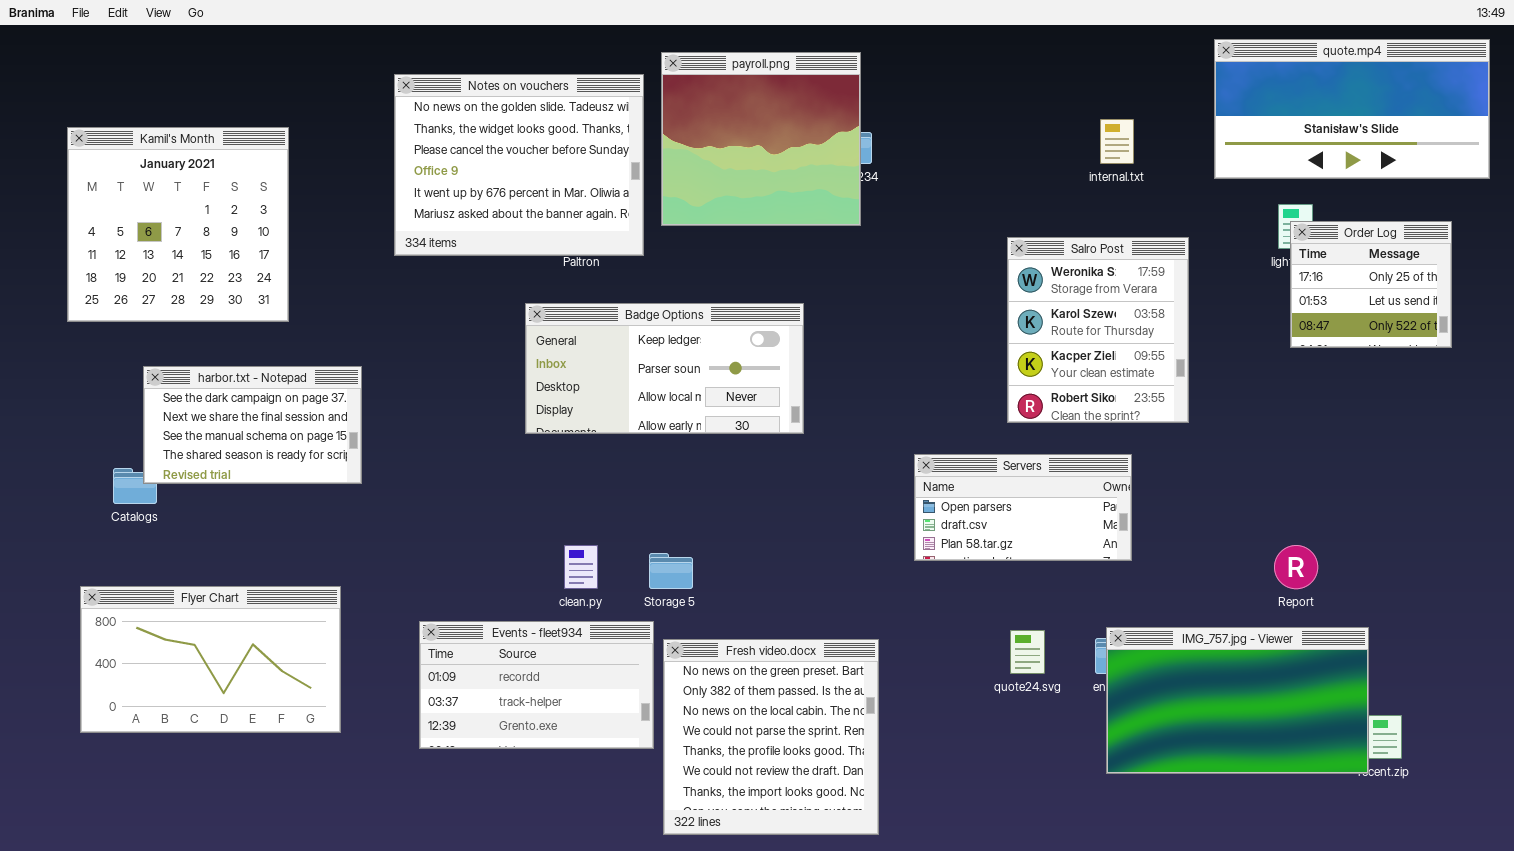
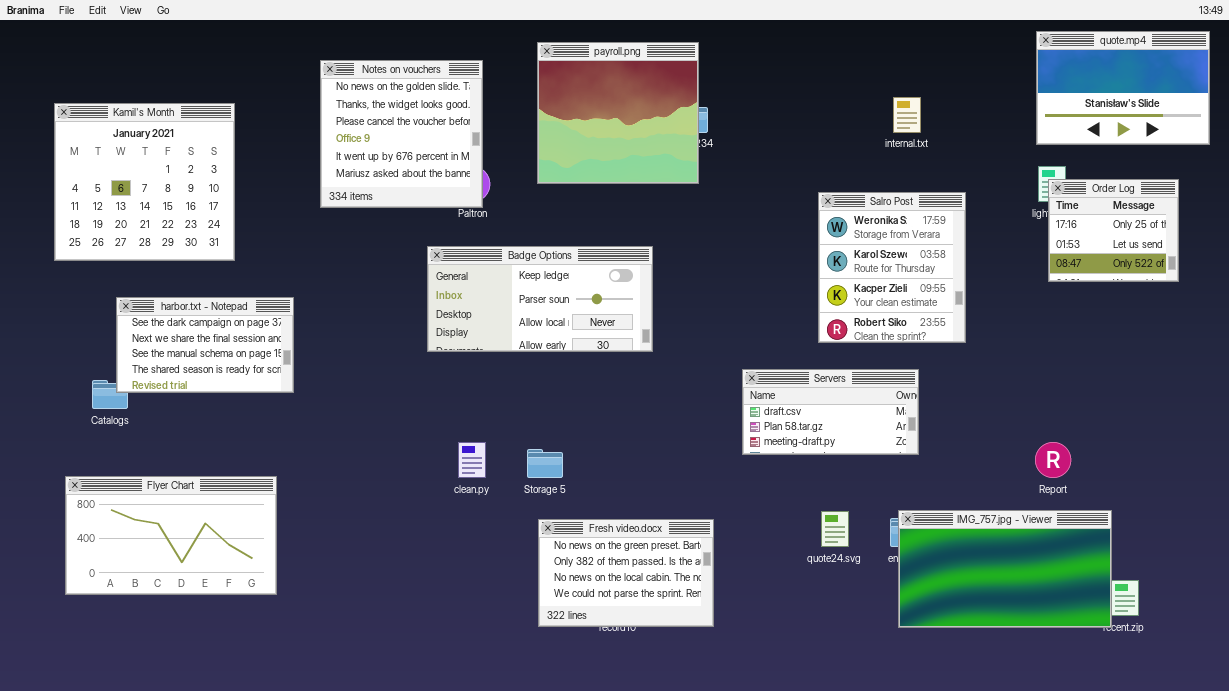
quote.mp4: [1214,39,1490,179] -> [1036,31,1210,145], resized
Notes on vouchers: [394,74,644,256] -> [320,60,483,208], resized
Servers: [914,454,1132,561] -> [742,369,919,455], scrolled down 1 row
Events - fleet934: [419,621,654,749] -> none, closed
Fresh video.docx: [663,639,879,835] -> [538,519,714,627], resized

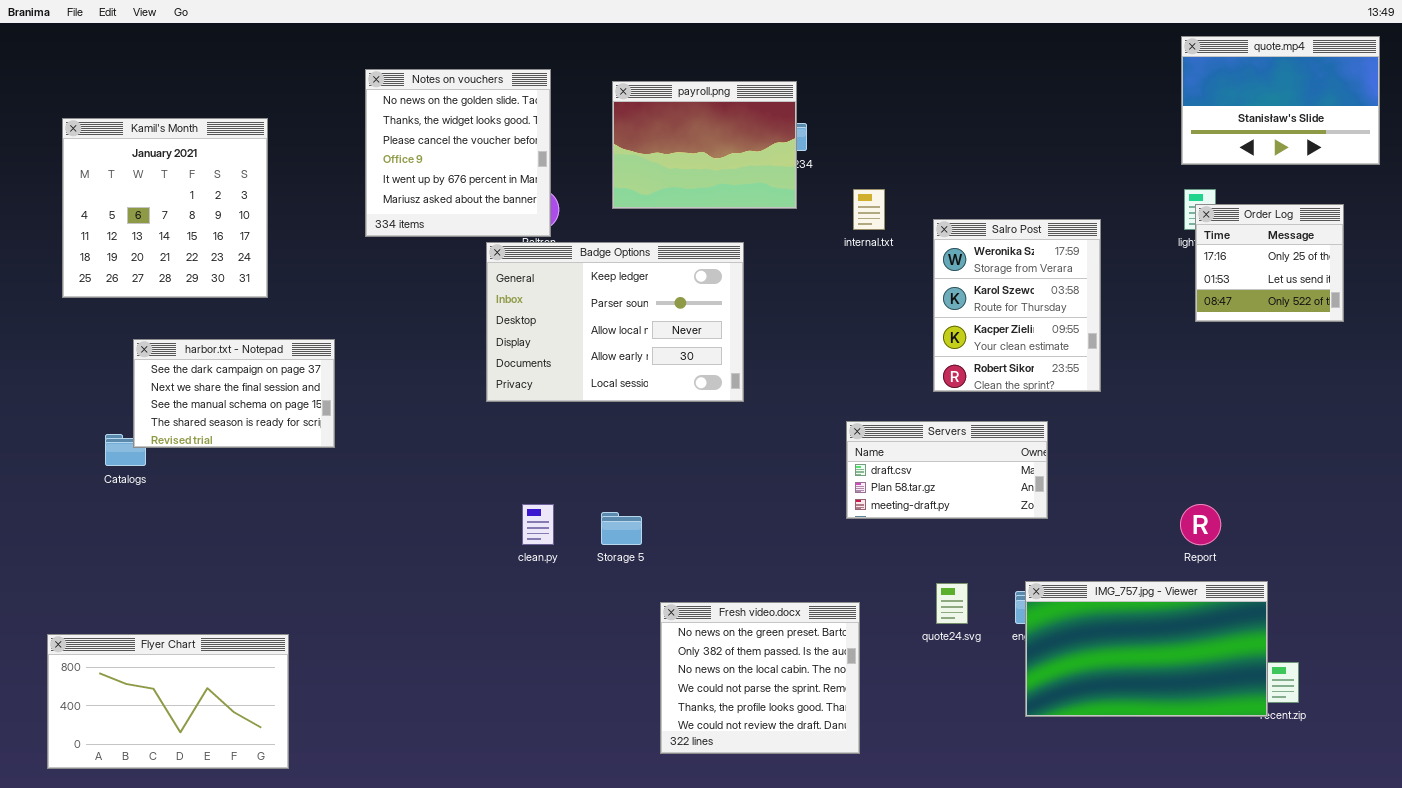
payroll.png: [537,42,699,184] -> [612,81,797,209], resized
internal.txt: [893,97,921,133] -> [853,189,885,230], moved
Badge Options: [427,246,653,352] -> [486,242,744,402], resized
Flyer Chart: [65,476,277,595] -> [47,634,289,769], moved
Fresh video.docx: [538,519,714,627] -> [660,602,860,754], moved, resized

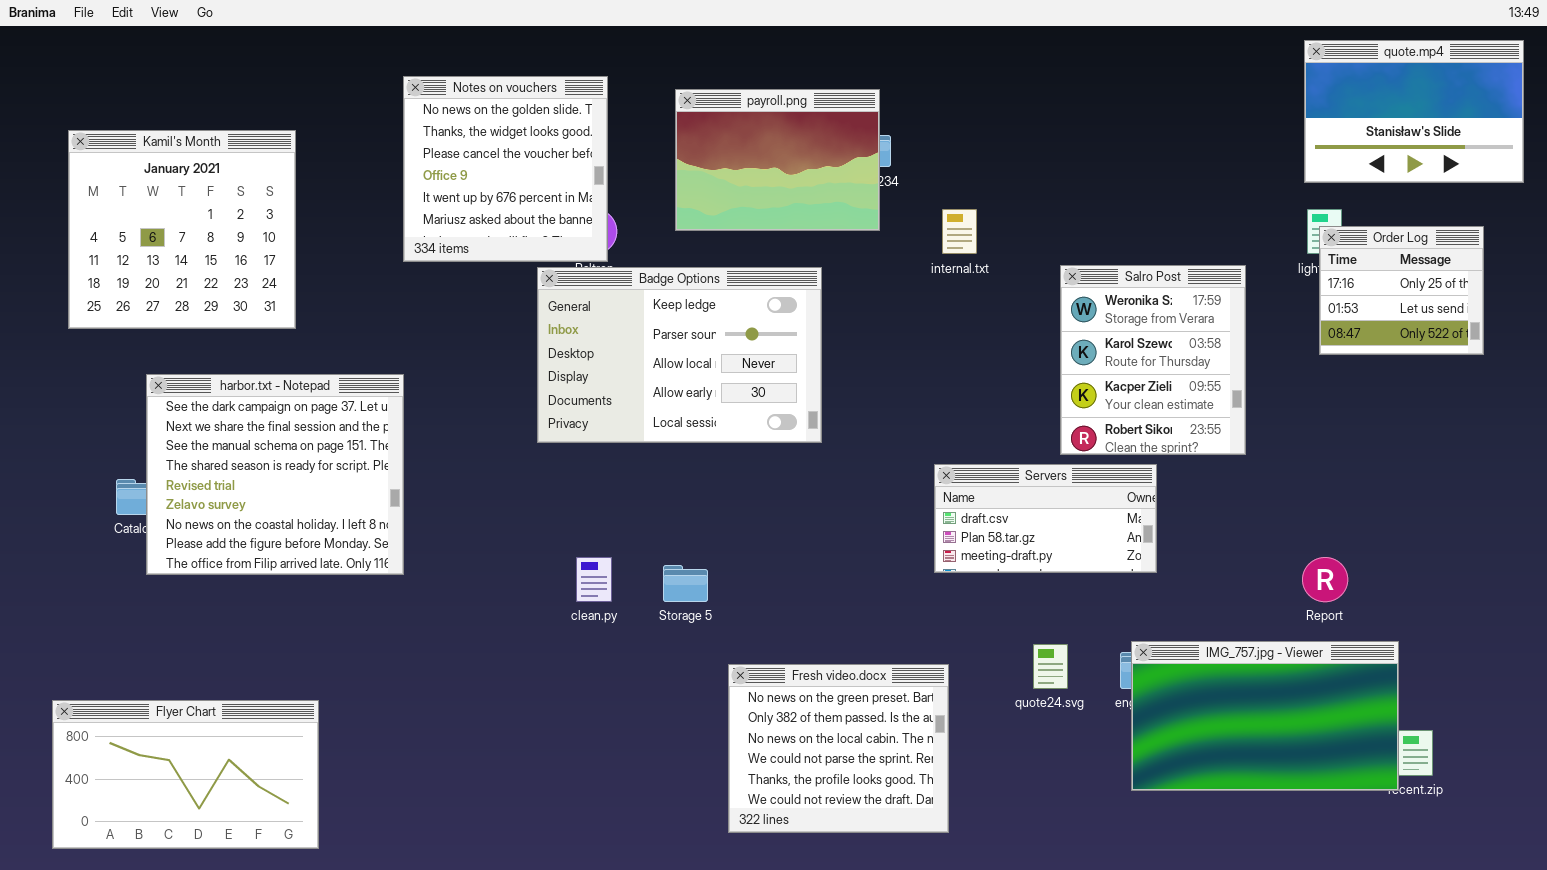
Salro Post: [933,219,1101,392] -> [1060,265,1246,455], moved
harbor.txt - Notepad: [133,339,335,448] -> [146,374,404,575], resized

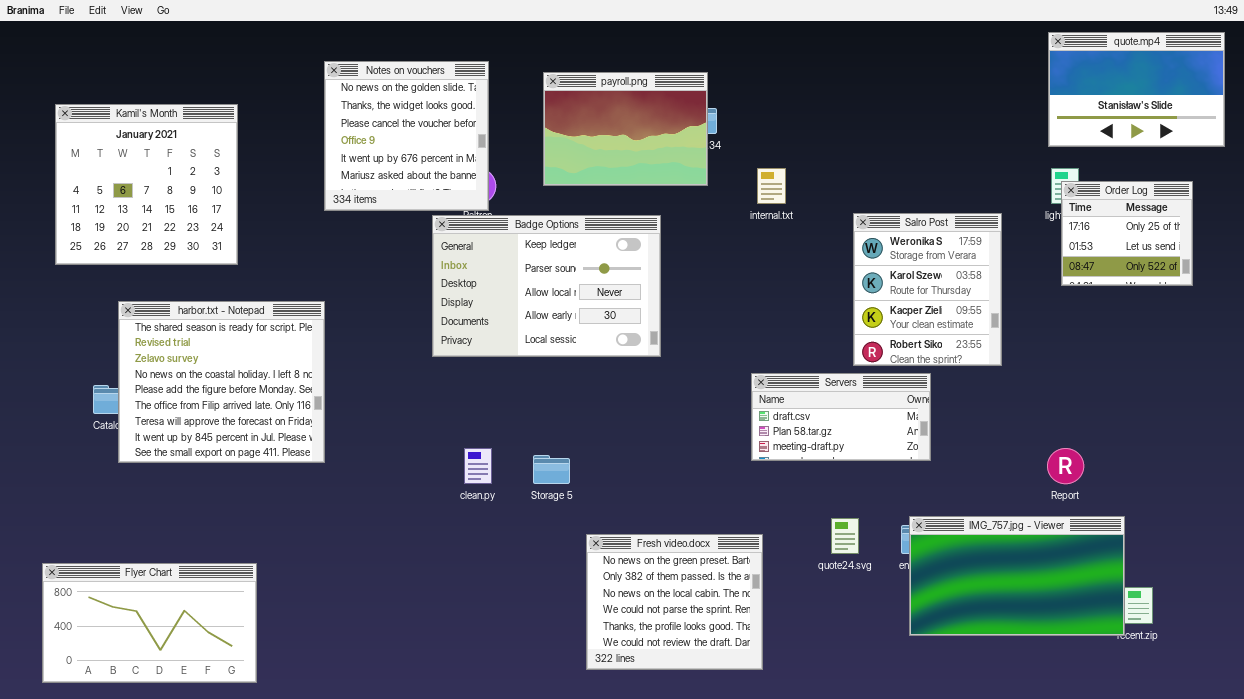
harbor.txt - Notepad: [146,374,404,575] -> [118,301,325,463], scrolled down 3 rows

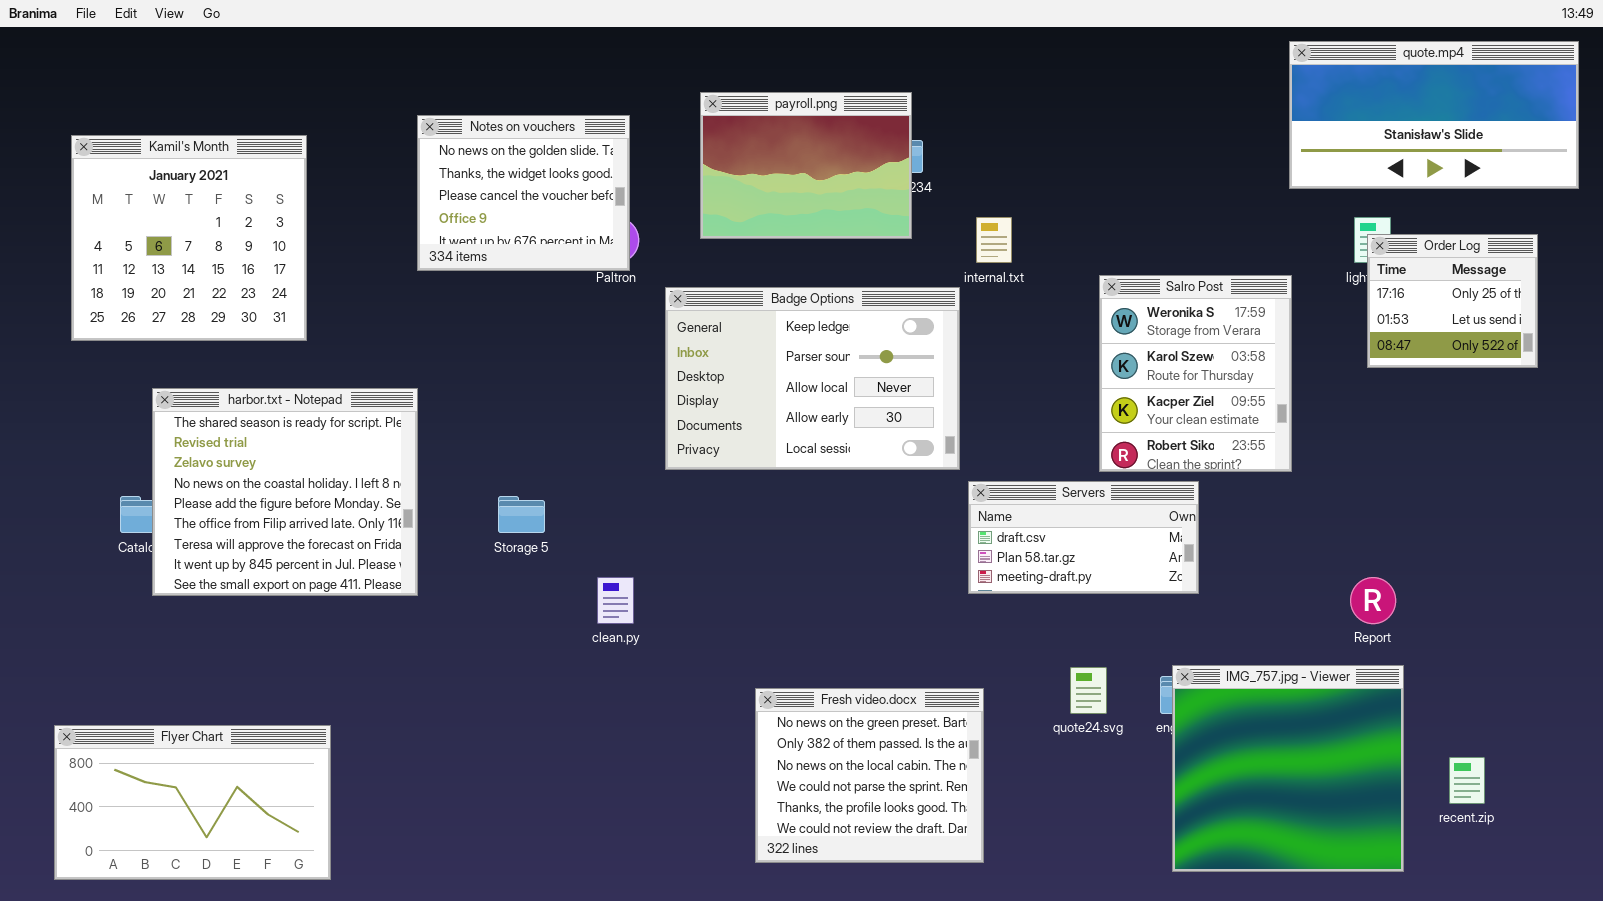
quote.mp4: [1048,32,1225,147] -> [1289,41,1579,189], resized
Notes on vouchers: [324,61,489,211] -> [417,115,630,271], resized
Badge Options: [432,215,661,357] -> [665,287,960,470], moved
Storage 5: [533,455,570,484] -> [498,496,545,533], moved
IMG_757.jpg - Viewer: [909,516,1125,636] -> [1172,665,1404,872], resized

